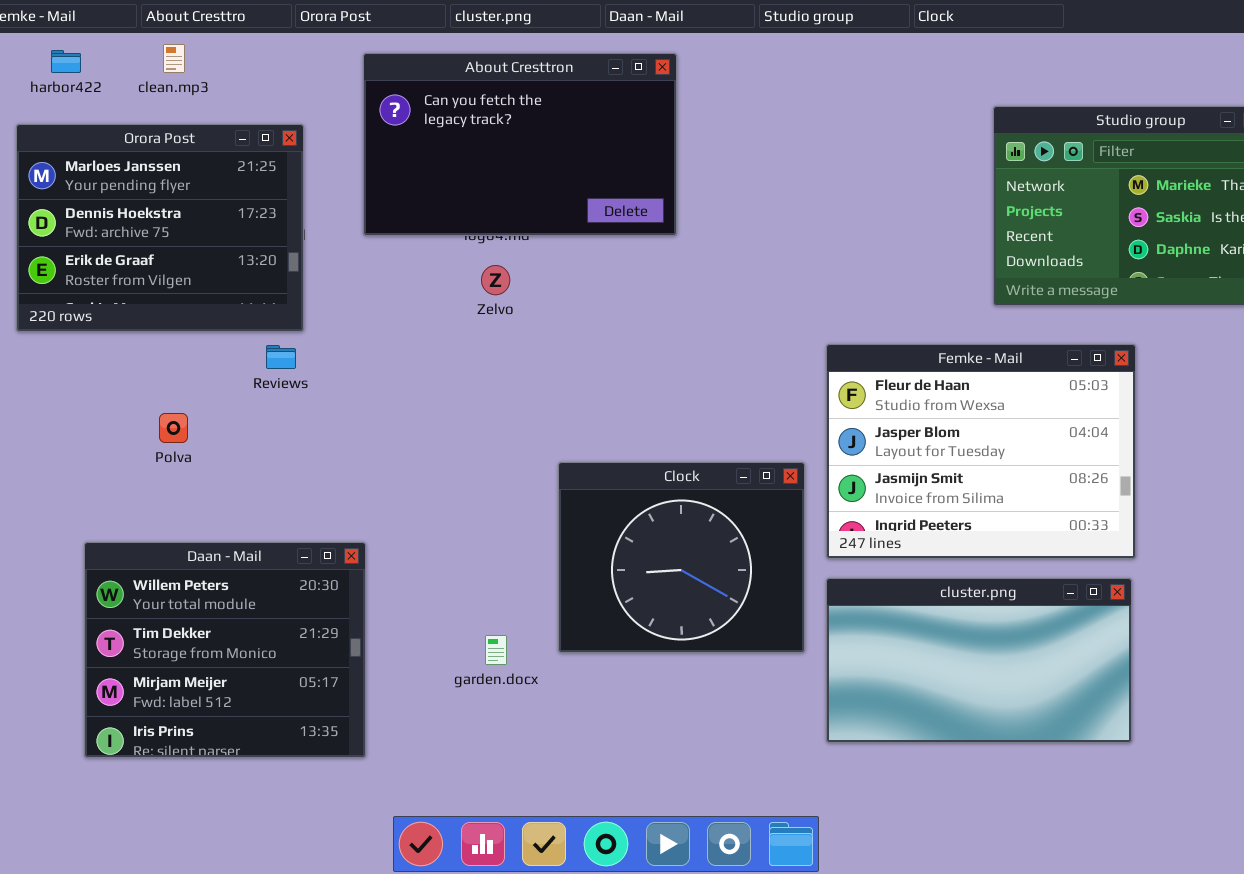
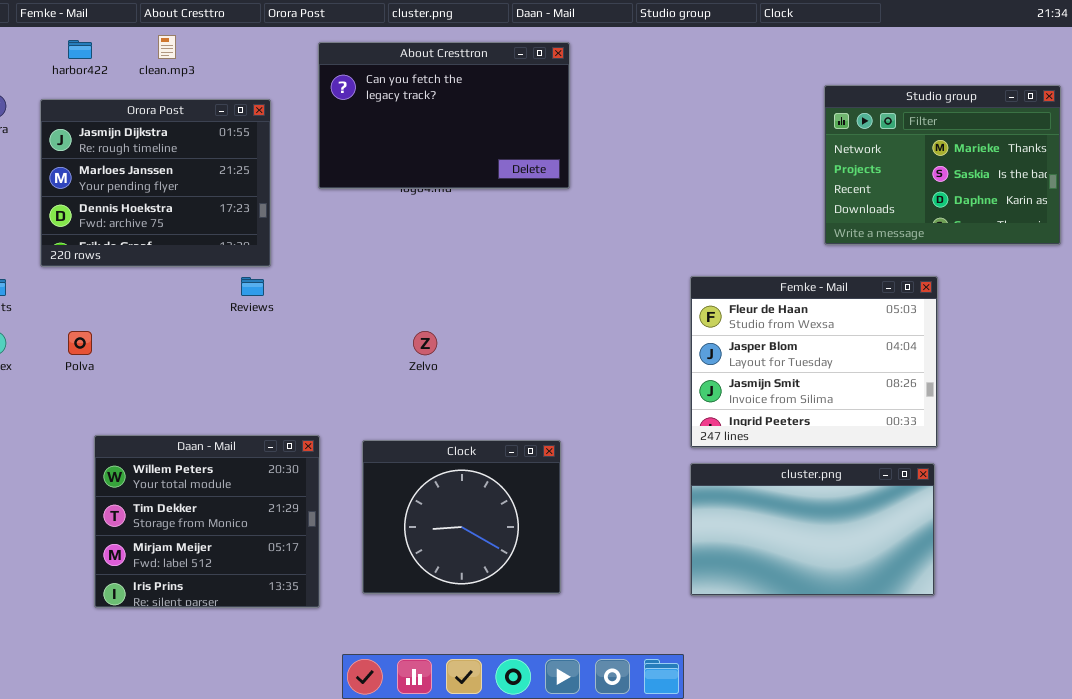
Orora Post: [16,124,304,332] -> [40,99,271,267], scrolled up 1 row
Zelvo: [481,265,510,295] -> [413,331,437,355], moved
Polva: [159,413,188,443] -> [68,331,92,355], moved
Clock: [558,462,805,653] -> [362,440,561,594], moved

